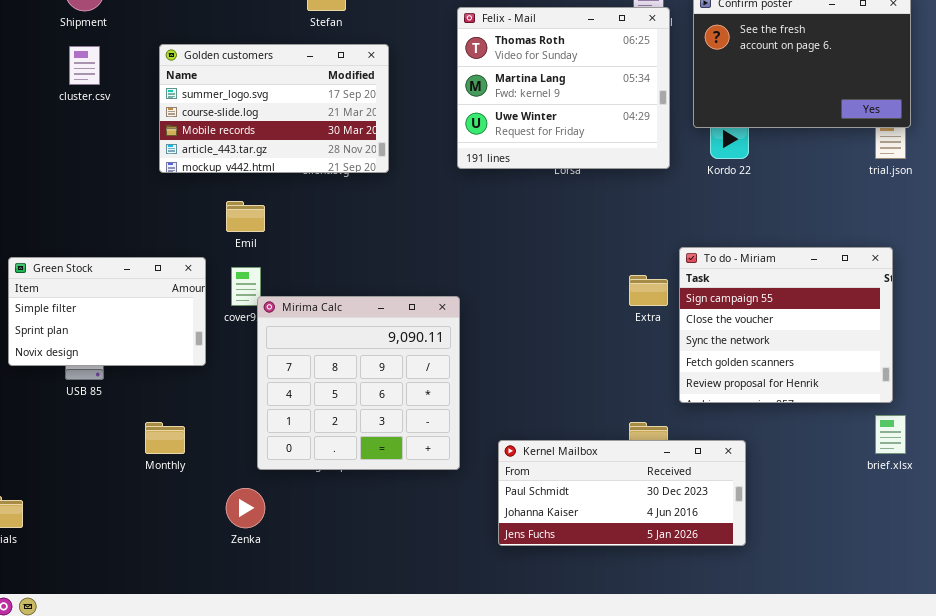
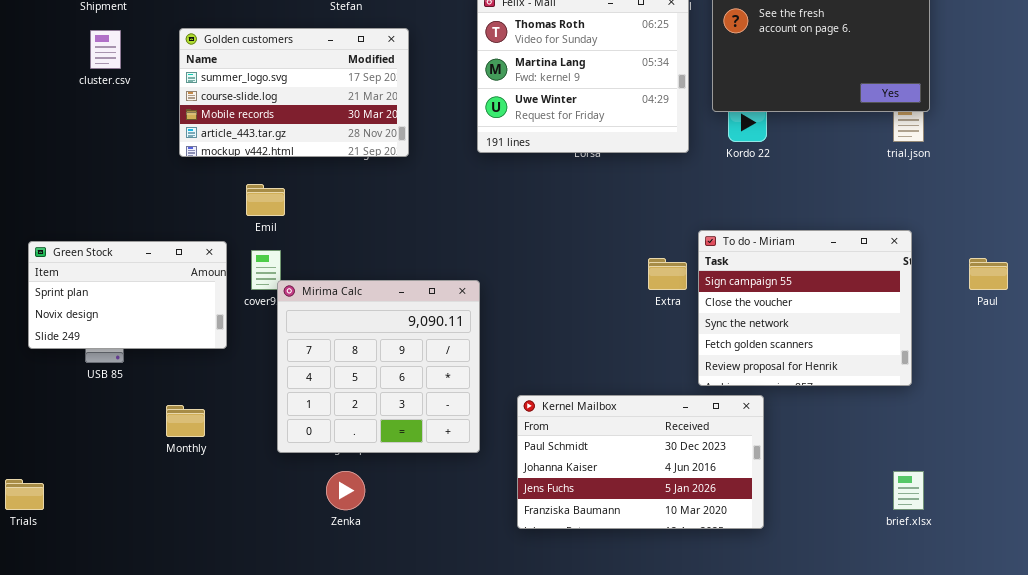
Green Stock: [8,257,206,366] -> [28,241,227,349], scrolled down 1 row
brief.xlsx: [875,415,906,454] -> [893,471,924,510], moved
Kernel Mailbox: [498,440,746,546] -> [517,395,764,529], resized
Zenka: [226,488,265,528] -> [326,471,365,510], moved

